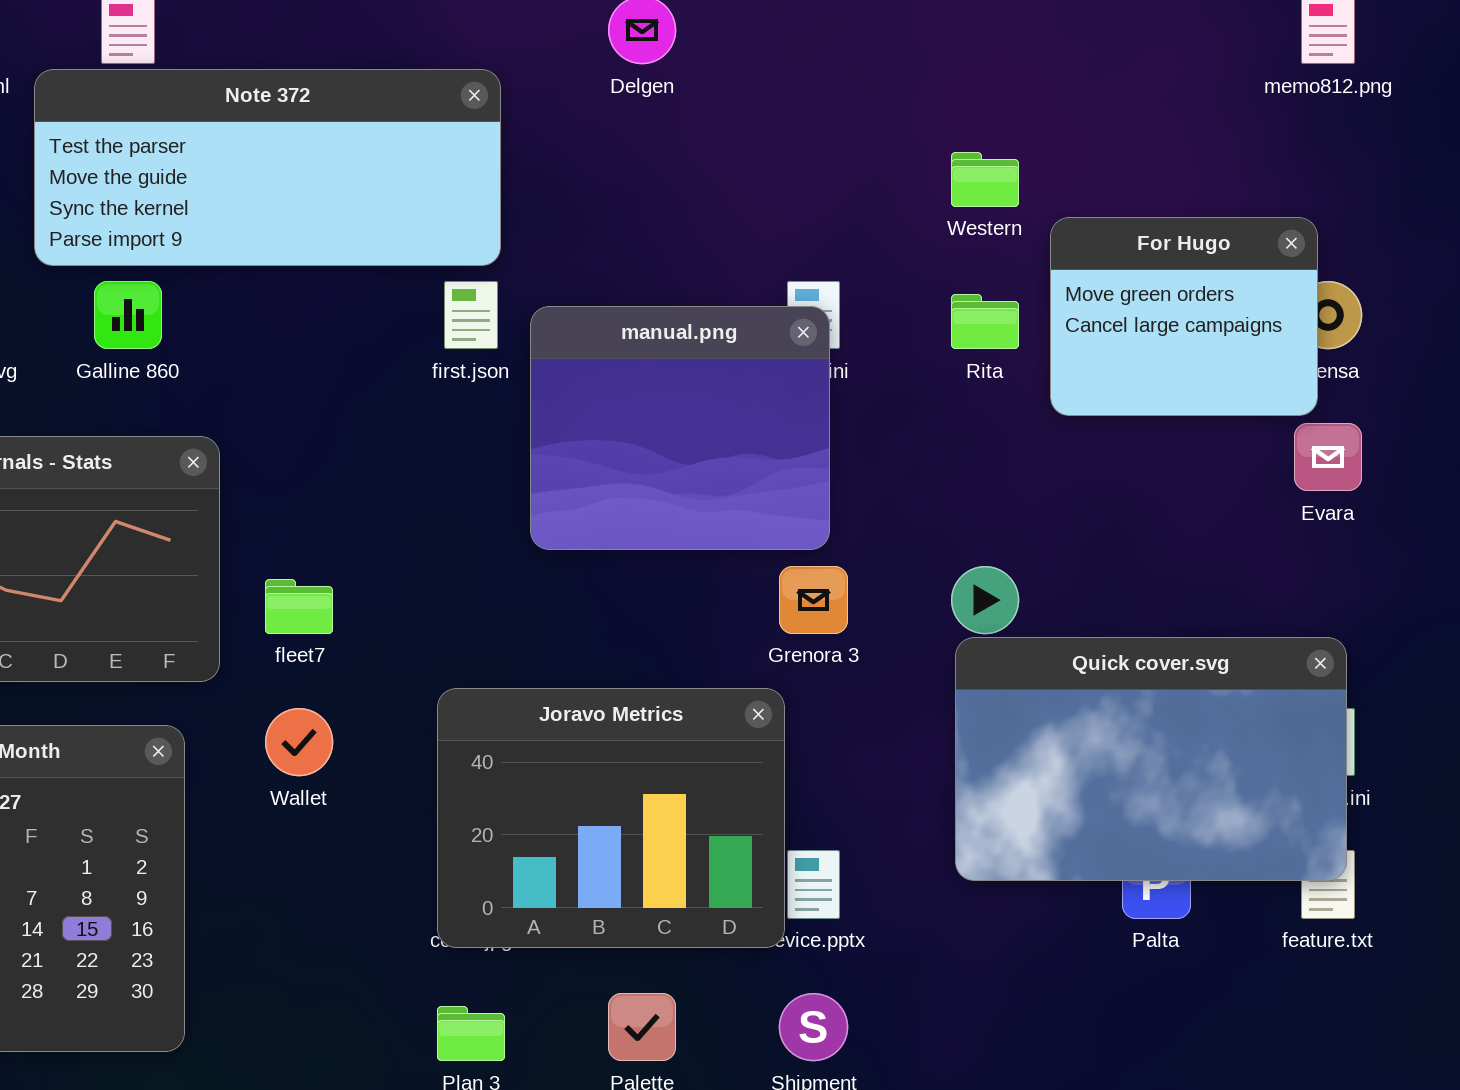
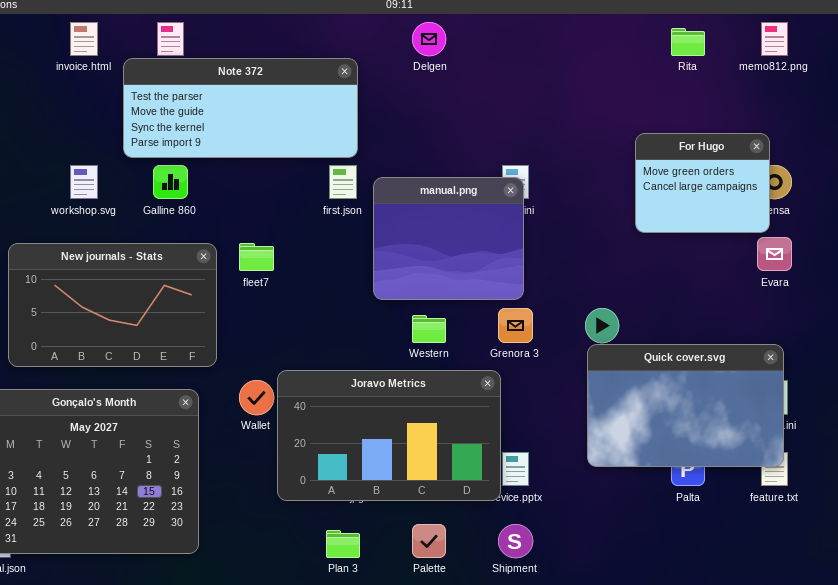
Western: [951,152,1019,207] -> [412,315,446,343], moved
Rita: [951,294,1019,349] -> [671,28,705,56], moved
fleet7: [265,579,333,634] -> [239,243,274,271], moved
Joravo Metrics: [437,688,785,948] -> [277,370,501,501], resized

